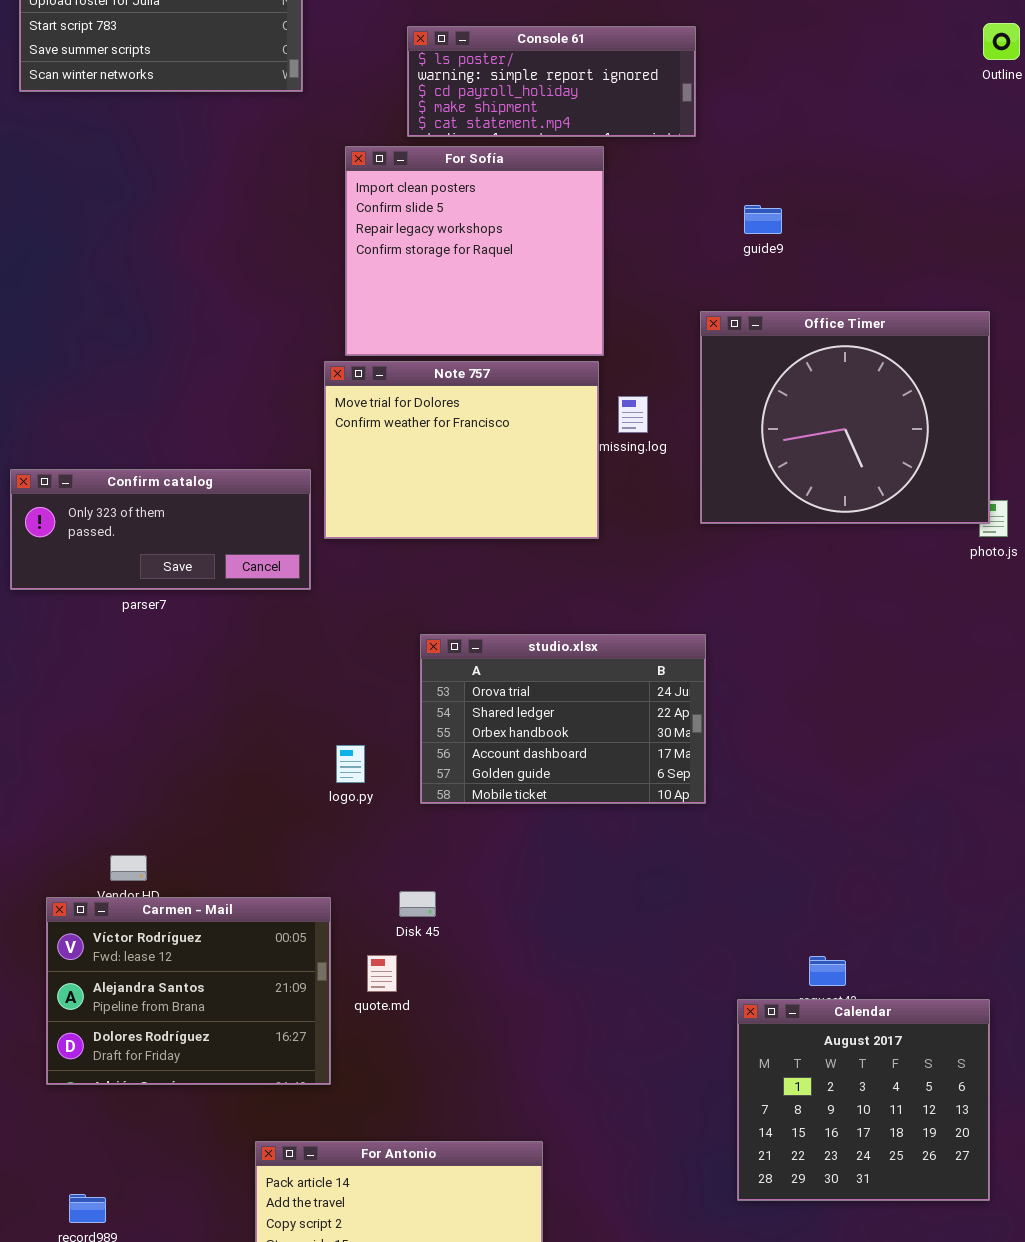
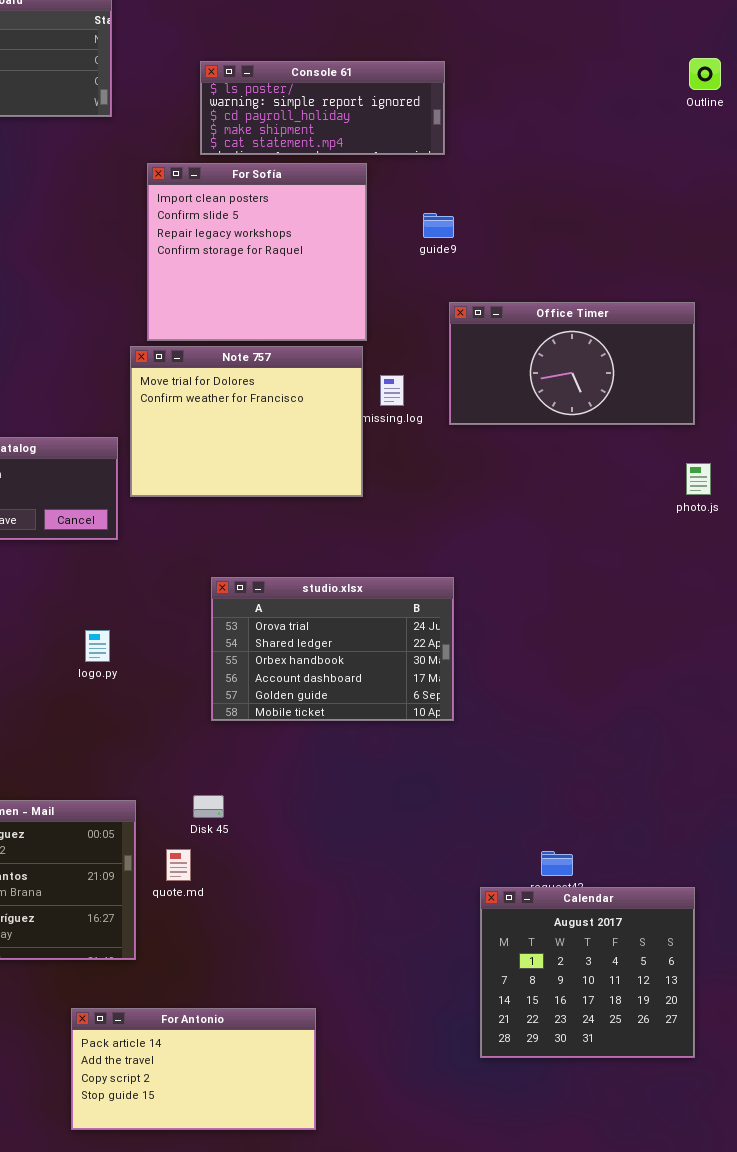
guide9: [744,205,782,234] -> [423,213,454,238], moved
Office Timer: [700,311,990,524] -> [449,302,695,425], resized
logo.py: [336,745,365,783] -> [85,630,110,662], moved

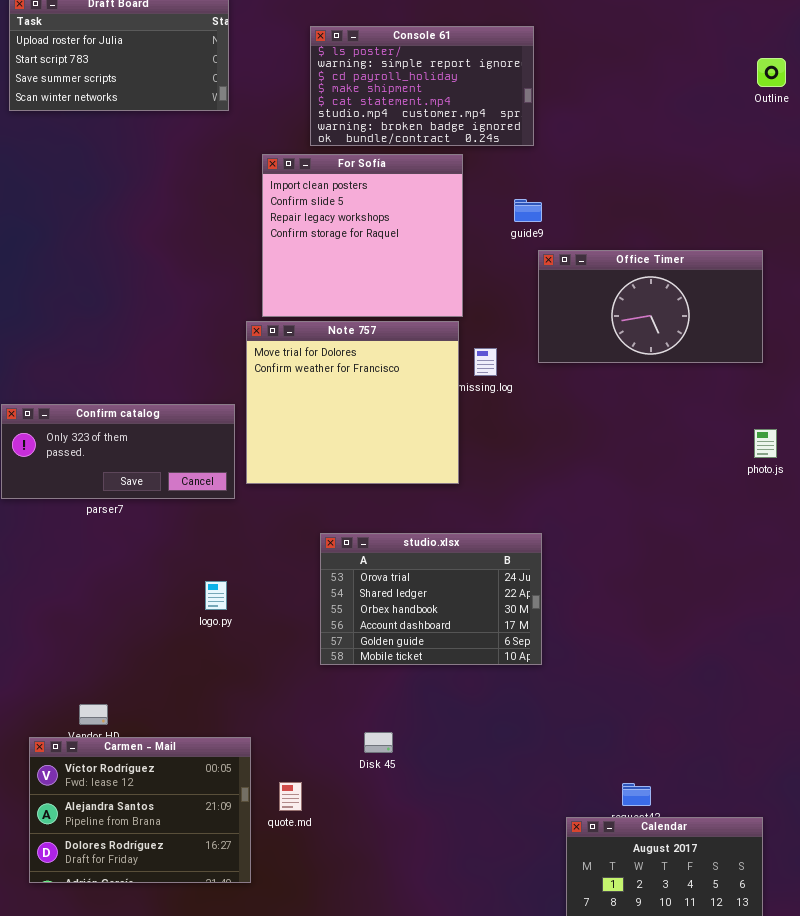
Console 61: [200,61,445,155] -> [310,26,534,146], resized
Office Timer: [449,302,695,425] -> [538,250,763,363], moved
Note 757: [130,346,363,497] -> [246,321,459,484], resized
Disk 45: [193,795,224,818] -> [364,732,393,753], moved

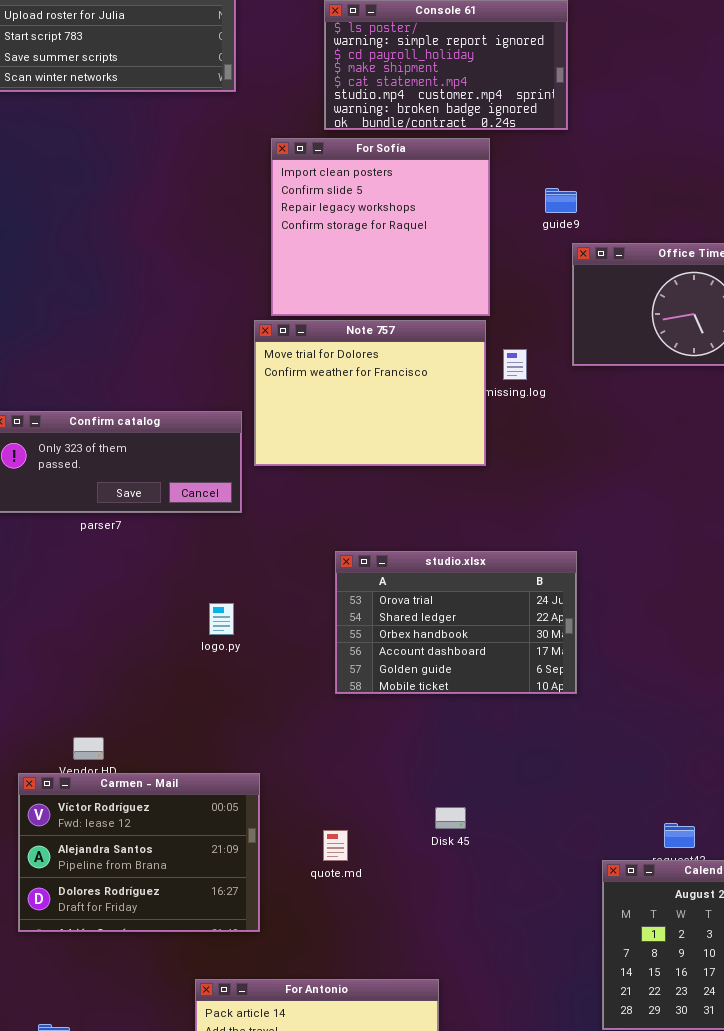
Note 757: [246,321,459,484] -> [254,320,486,466], resized
Disk 45: [364,732,393,753] -> [435,807,466,829], moved
quote.md: [279,782,302,811] -> [323,830,348,861], moved

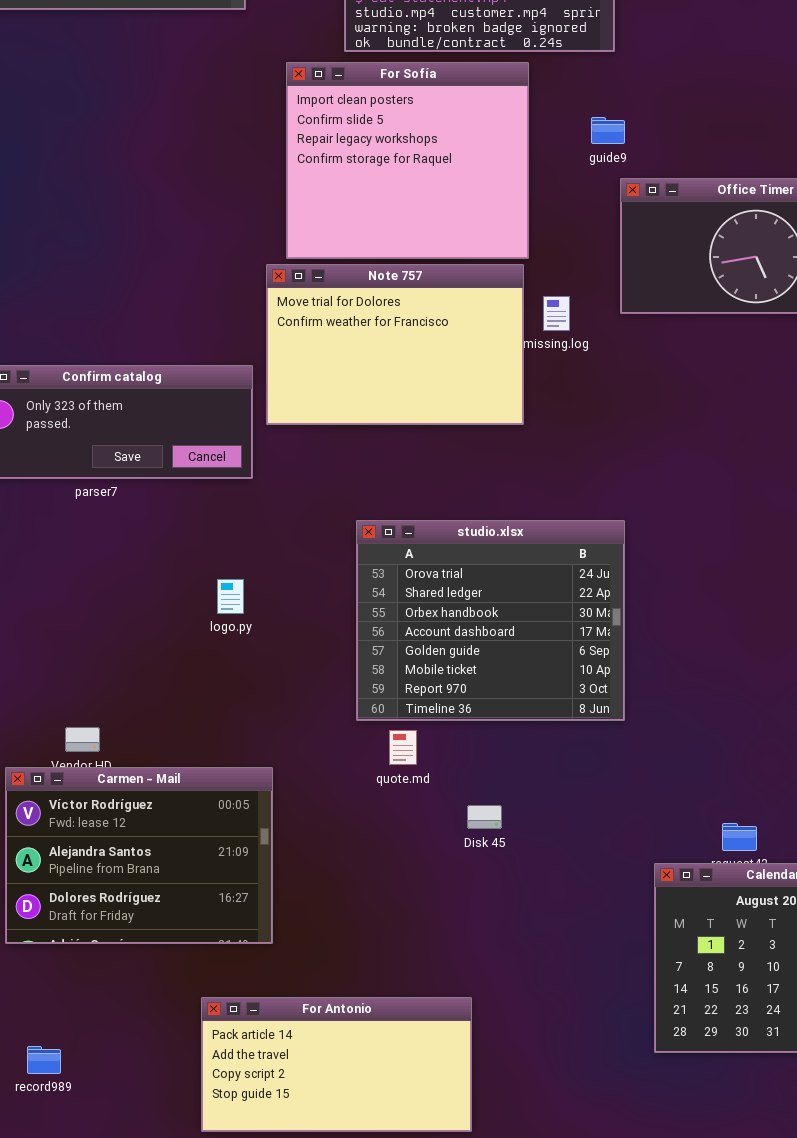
studio.xlsx: [335,551,577,694] -> [356,520,625,721], resized
quote.md: [323,830,348,861] -> [389,730,417,765], moved

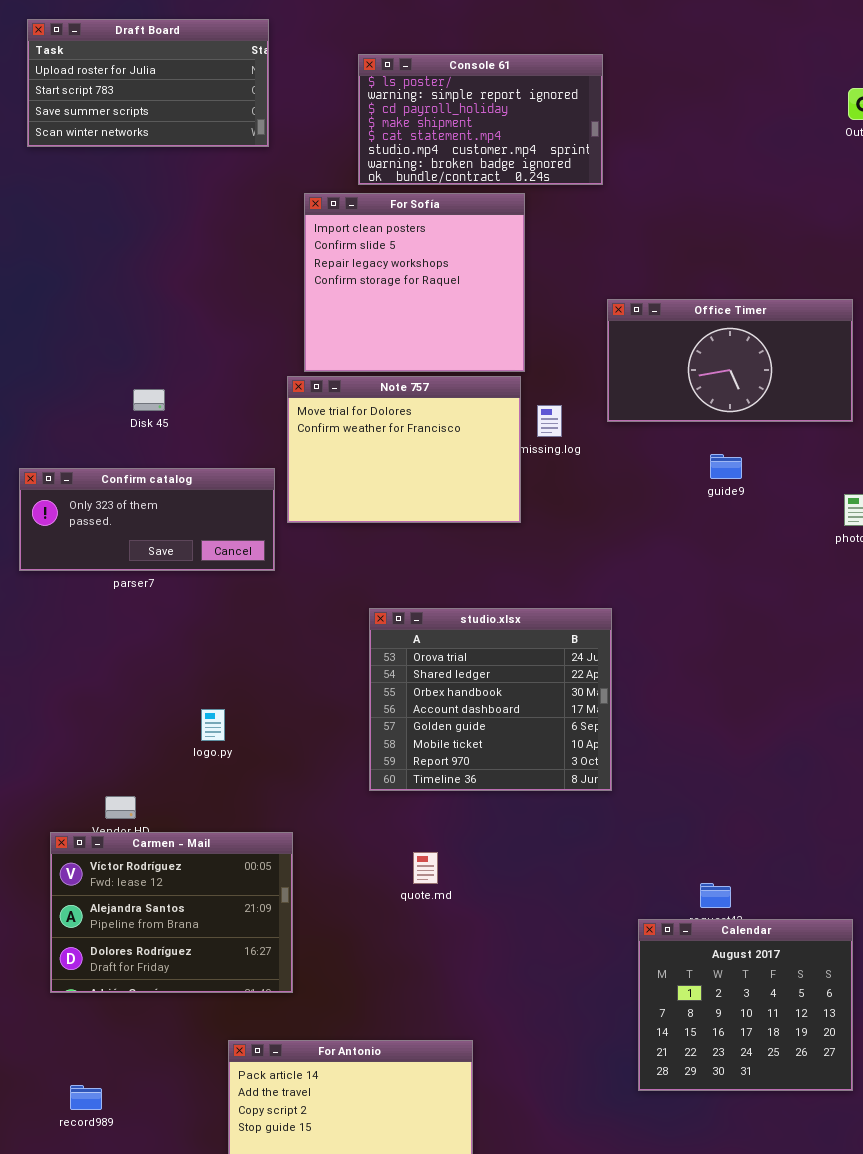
guide9: [591,117,625,144] -> [710,454,742,479], moved
logo.py: [217,579,244,614] -> [201,709,225,741], moved
quote.md: [389,730,417,765] -> [413,852,438,884], moved
Disk 45: [467,805,502,829] -> [133,389,165,411], moved

